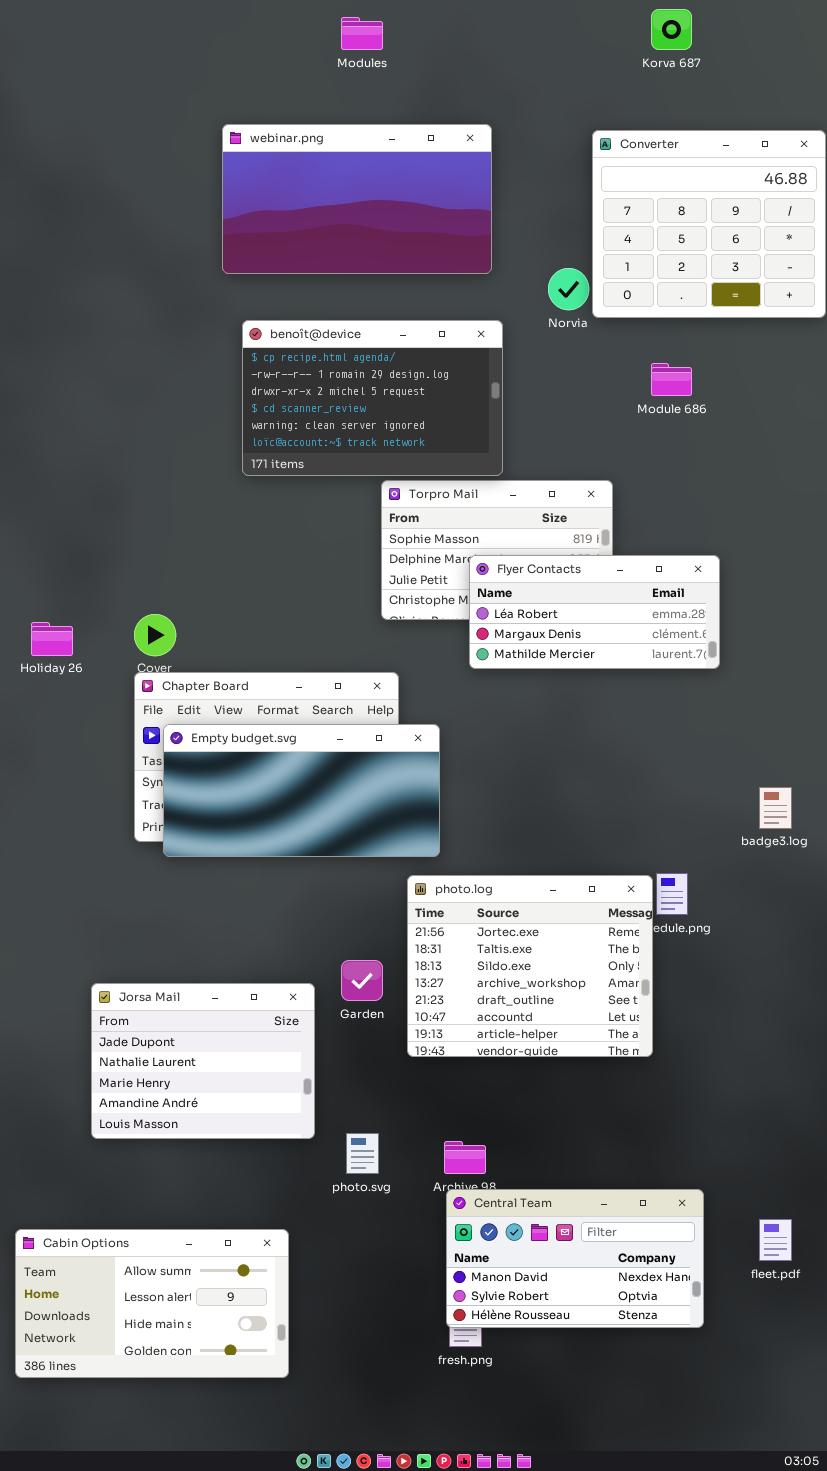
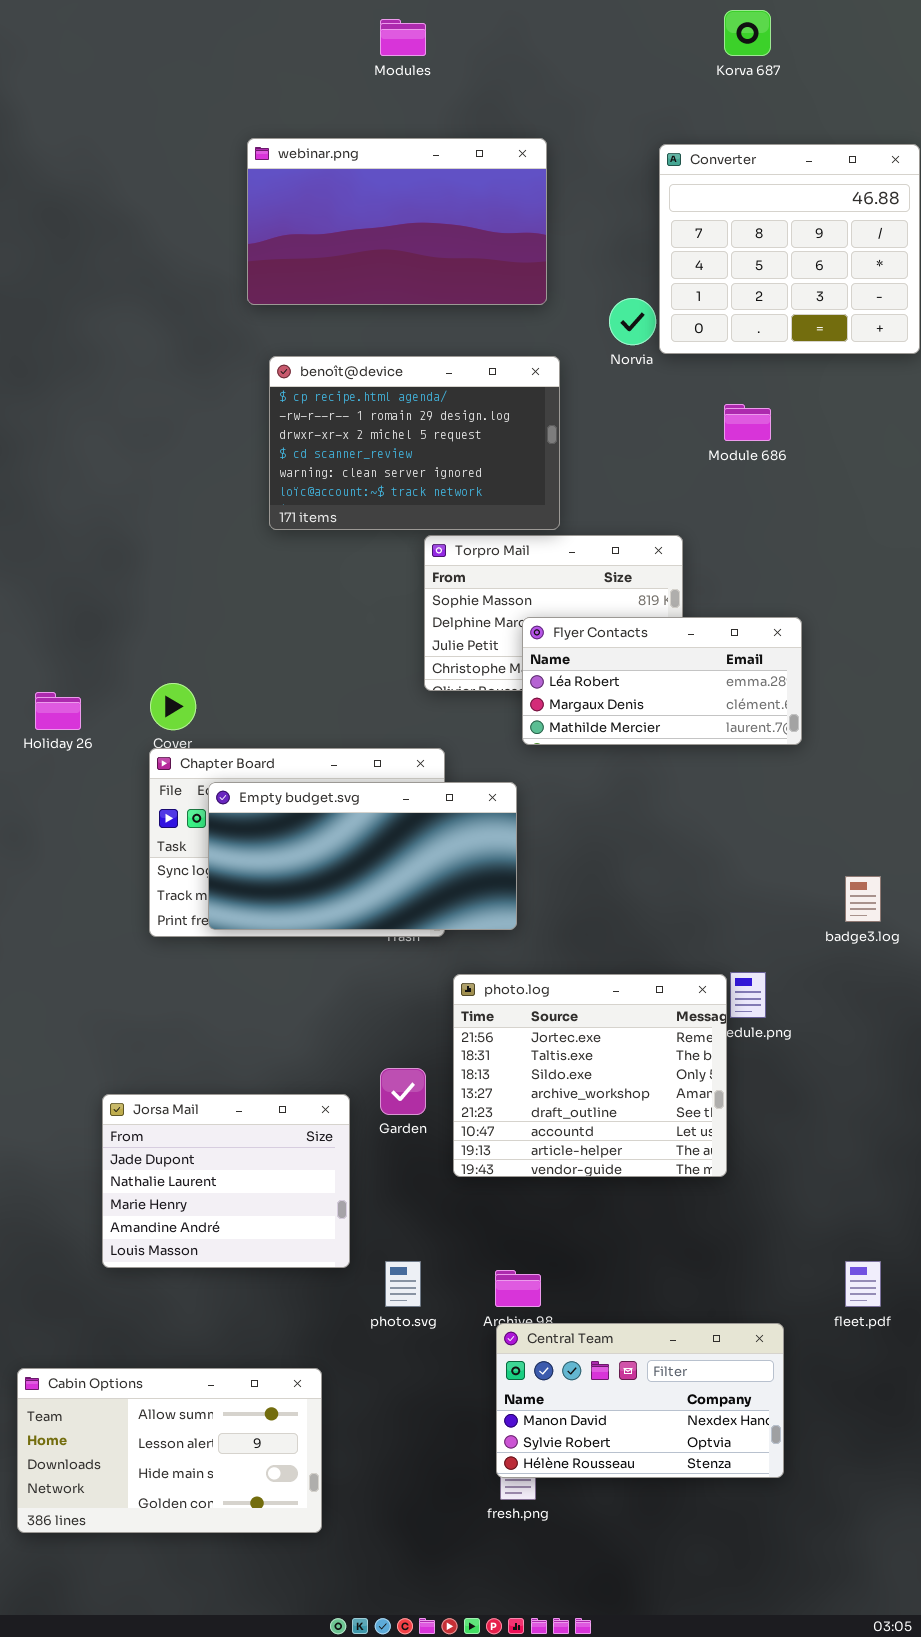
Empty budget.svg: [163,724,440,857] -> [208,782,517,930], moved
fleet.pdf: [759,1219,792,1261] -> [845,1261,881,1307], moved

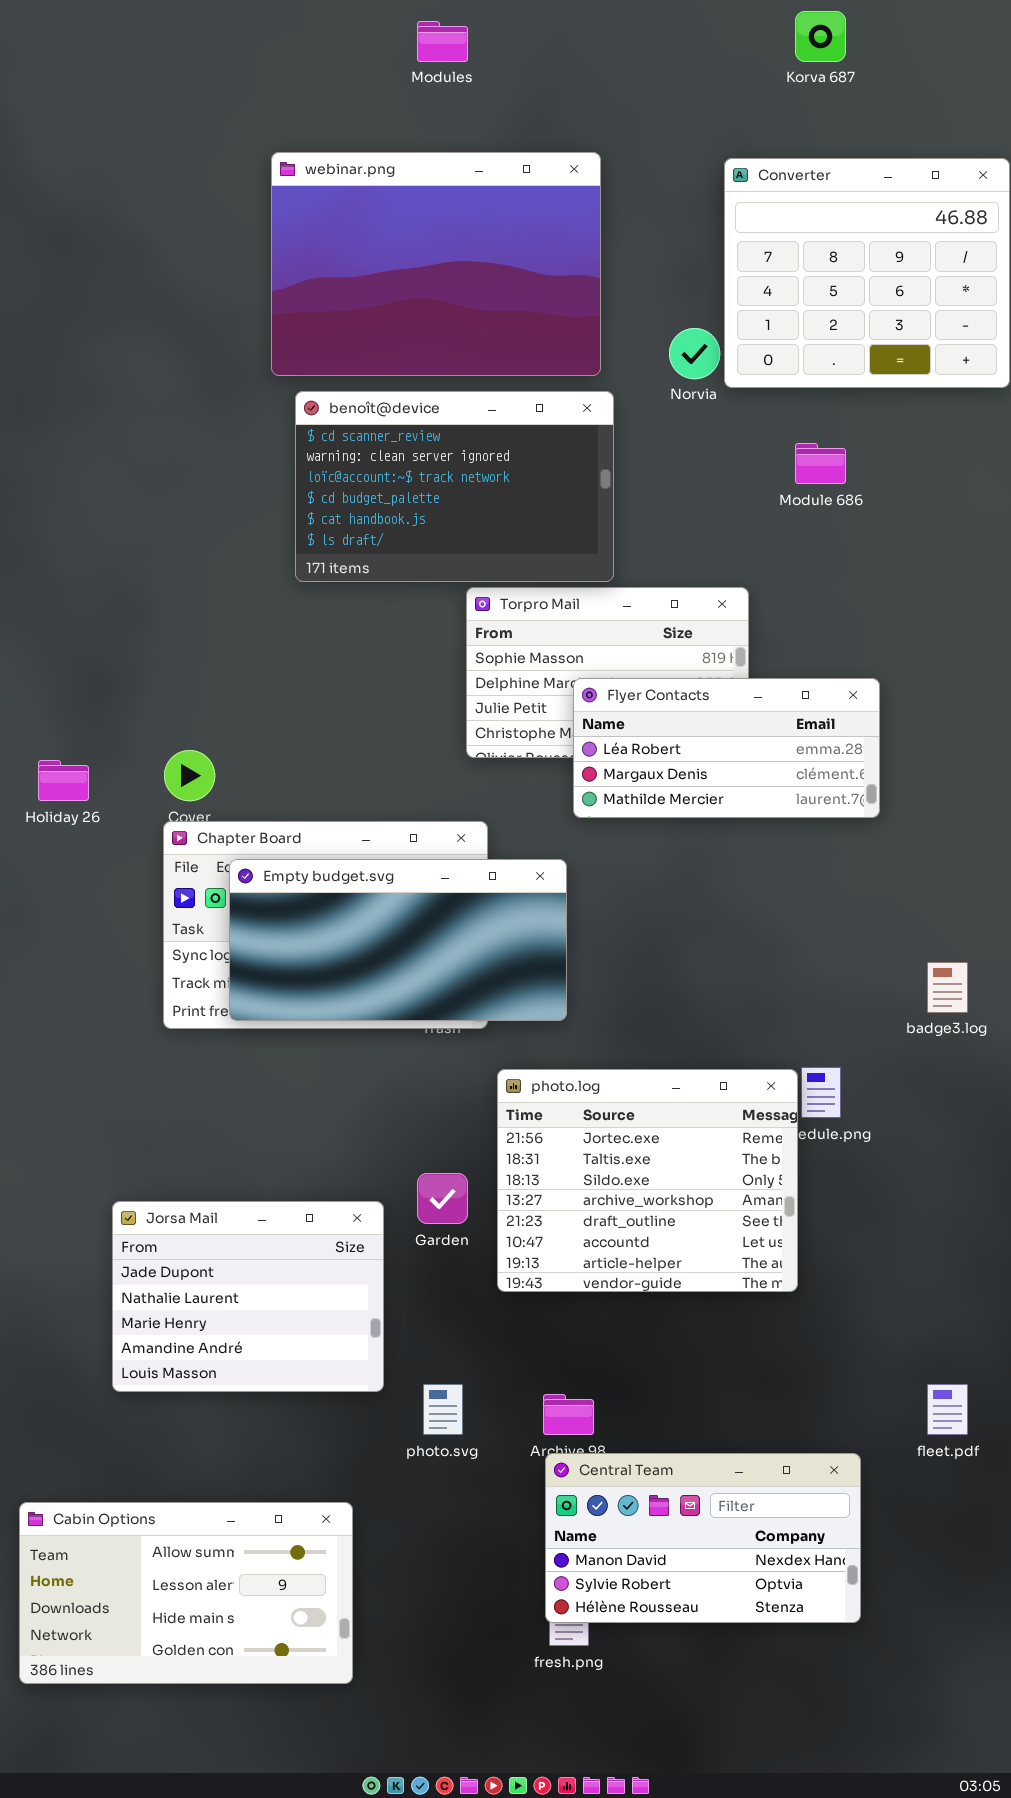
webinar.png: [247,138,547,305] -> [271,152,601,376], resized
benoît@device: [269,356,560,530] -> [295,391,614,582], scrolled down 3 rows

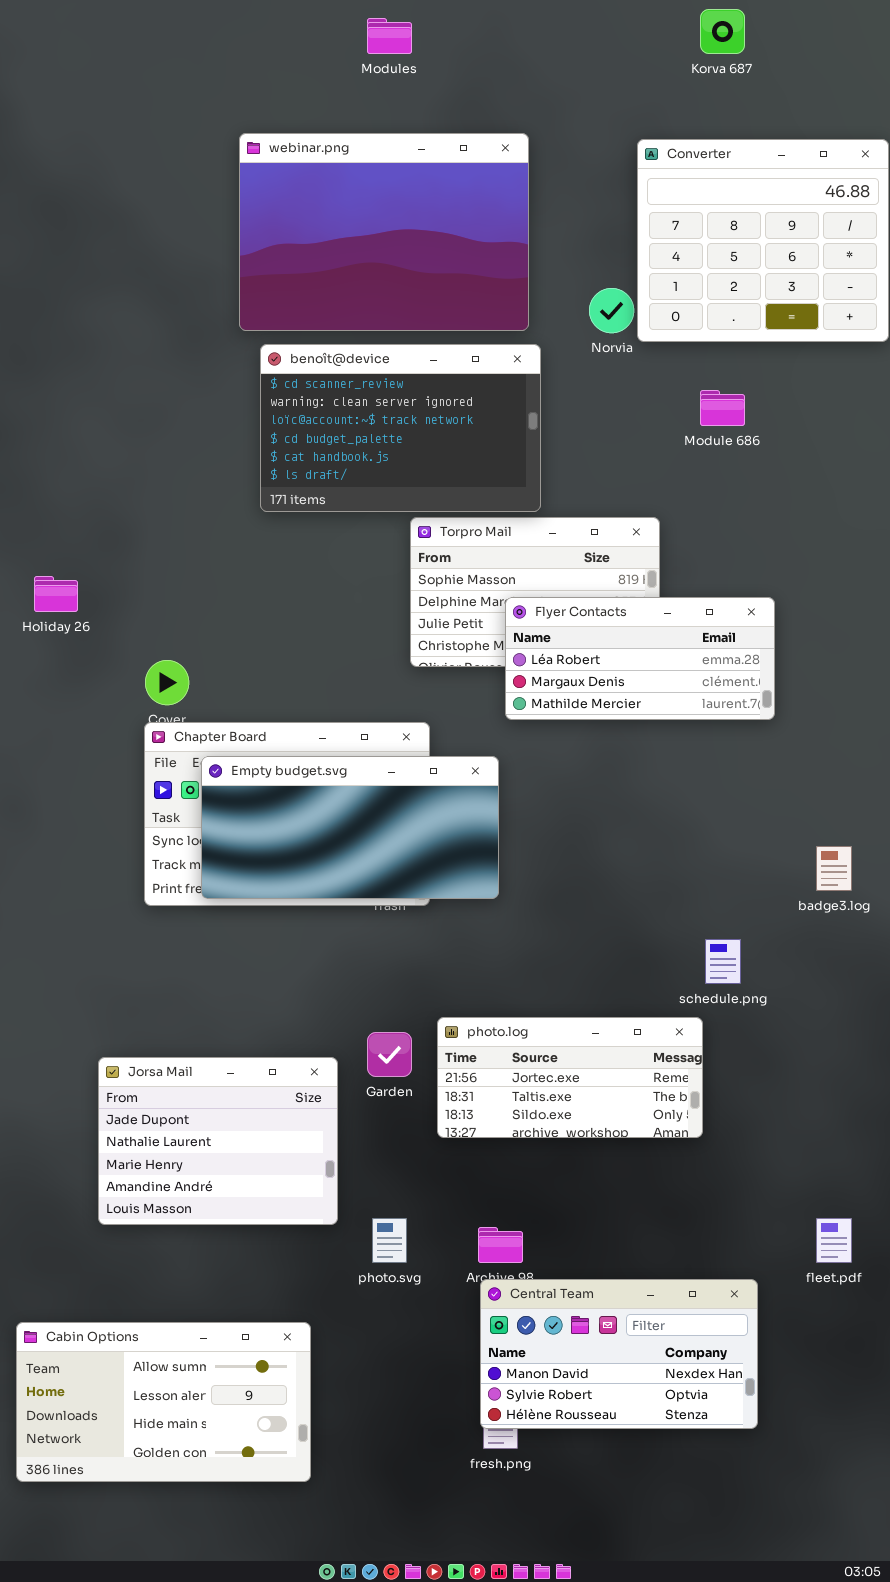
Holiday 26: [38,760,89,801] -> [34,576,78,612], moved
photo.log: [497,1069,798,1292] -> [437,1017,703,1138], resized

